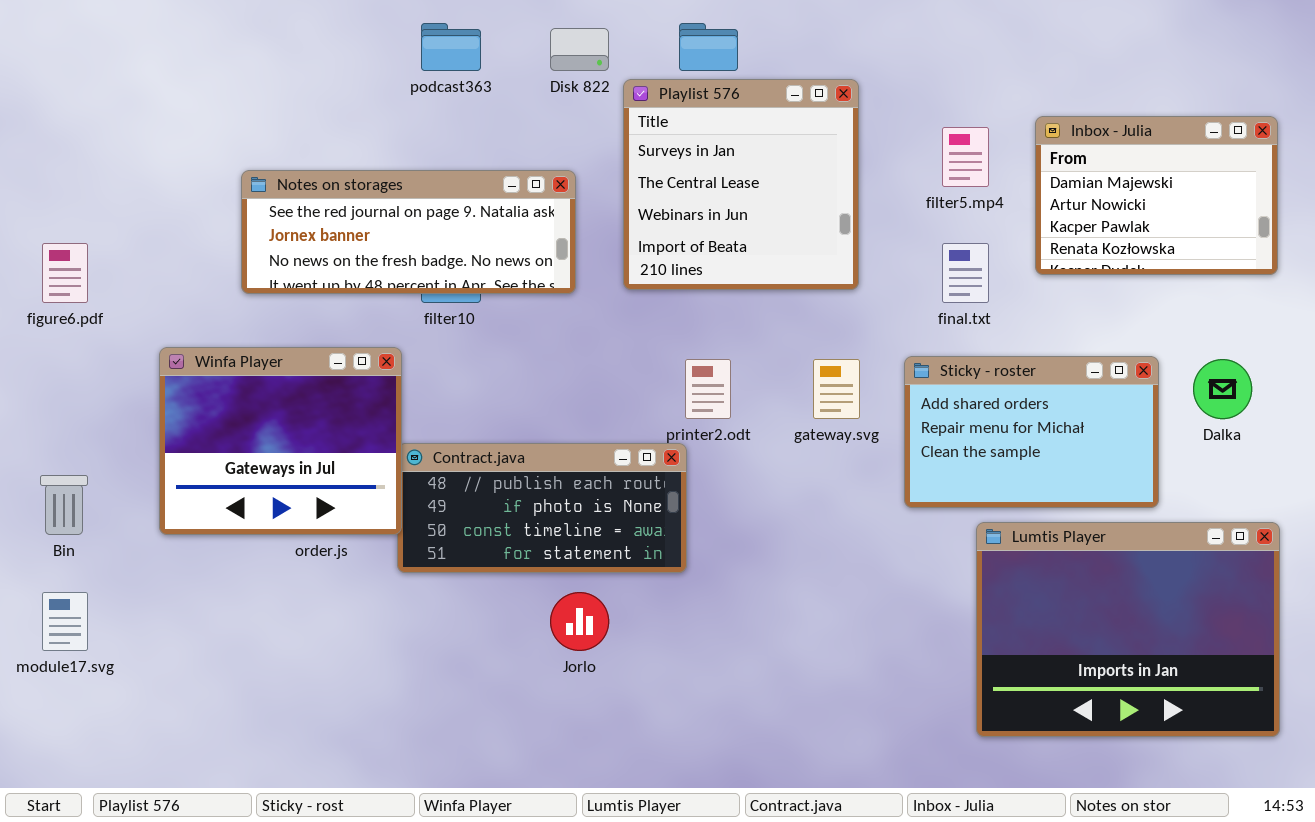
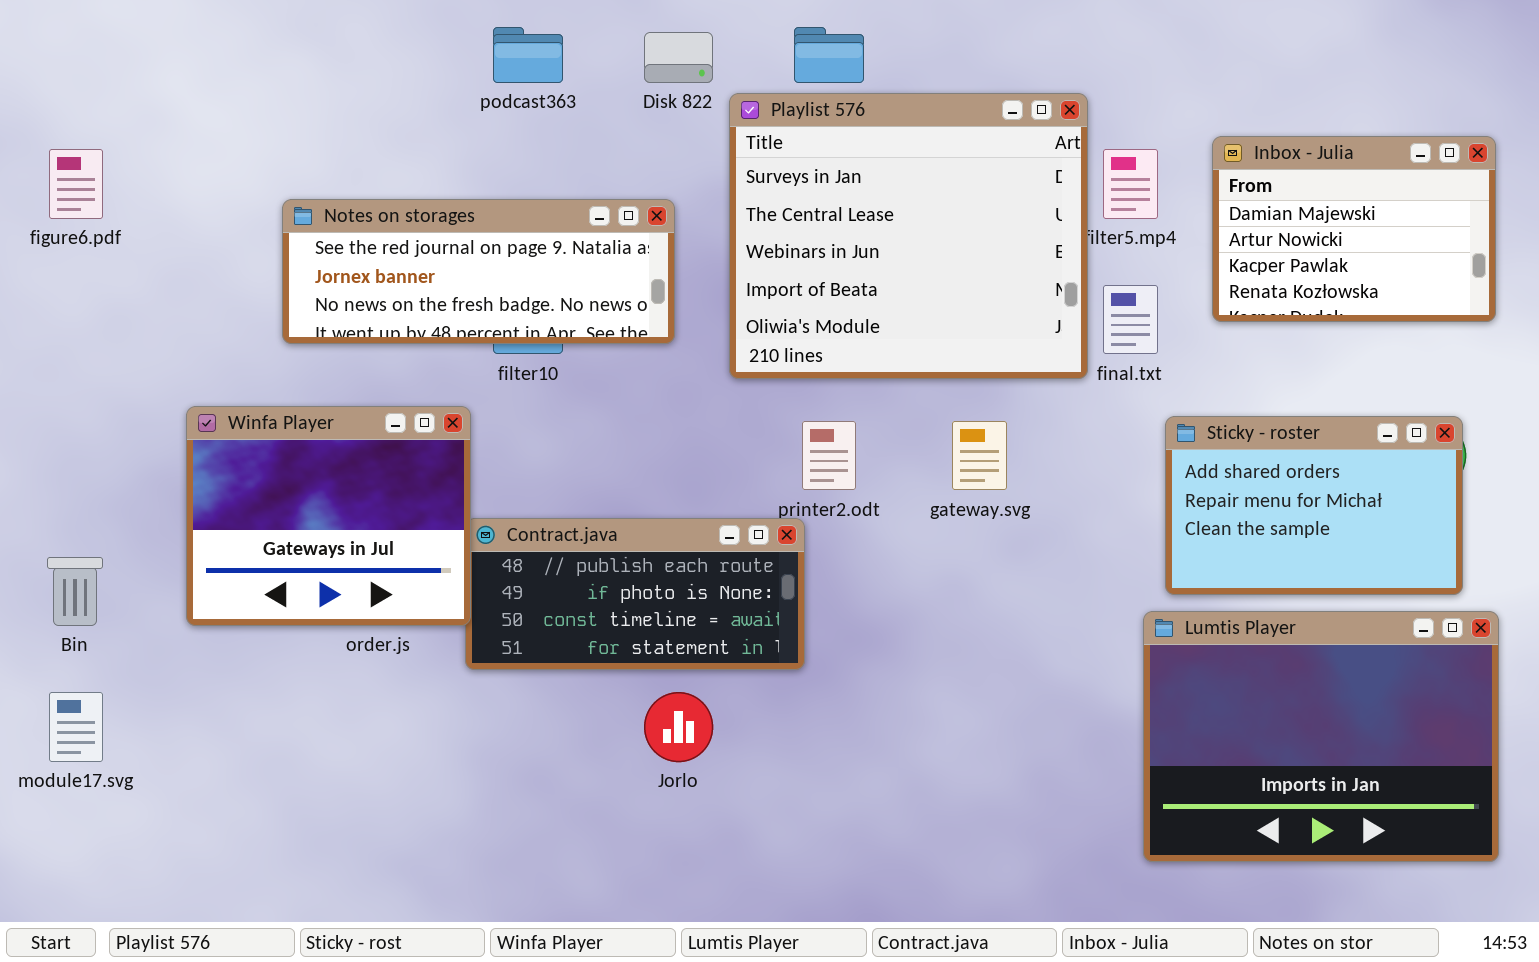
Playlist 576: [623,79,859,290] -> [729,93,1088,379], resized
figure6.pdf: [42,243,88,303] -> [49,149,103,219], moved
Sticky - roster: [904,356,1159,508] -> [1165,416,1463,595], moved

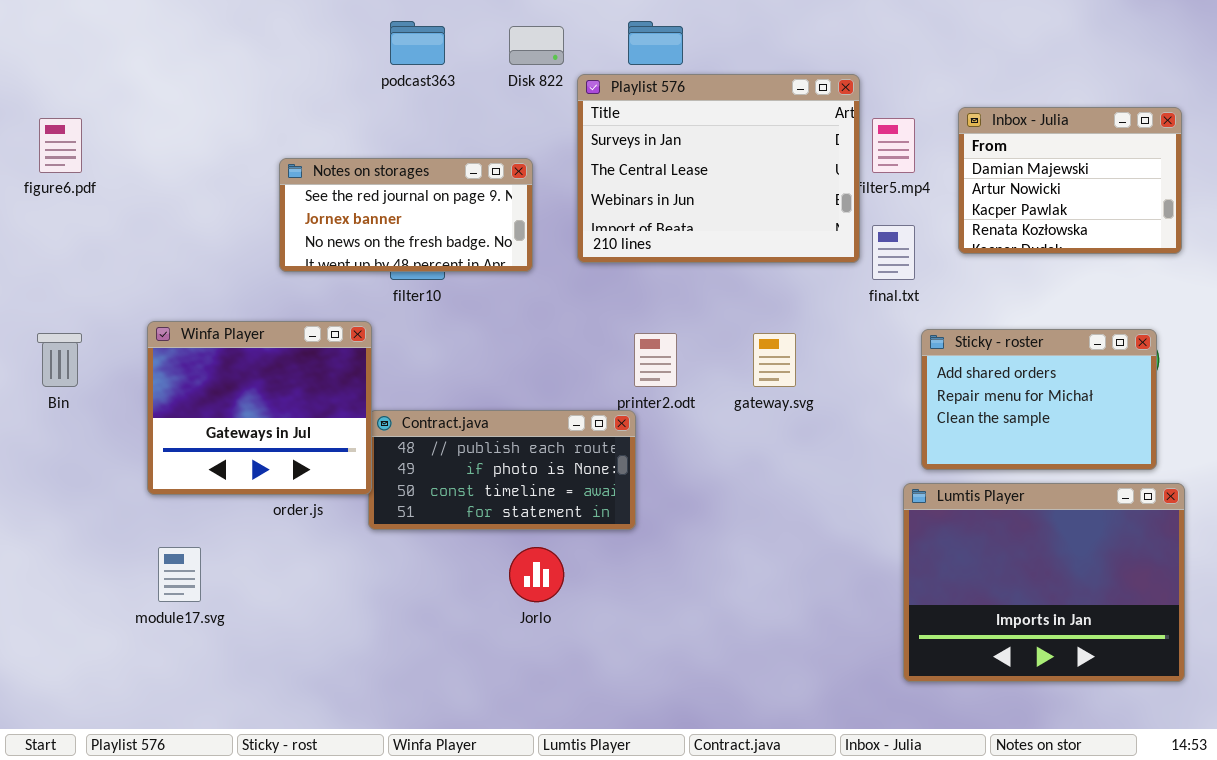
Playlist 576: [729,93,1088,379] -> [577,74,860,263], resized
Notes on storages: [282,199,675,344] -> [279,158,533,272], resized
Bin: [47,557,103,626] -> [37,333,82,387], moved
module17.svg: [49,692,103,762] -> [158,547,201,602], moved

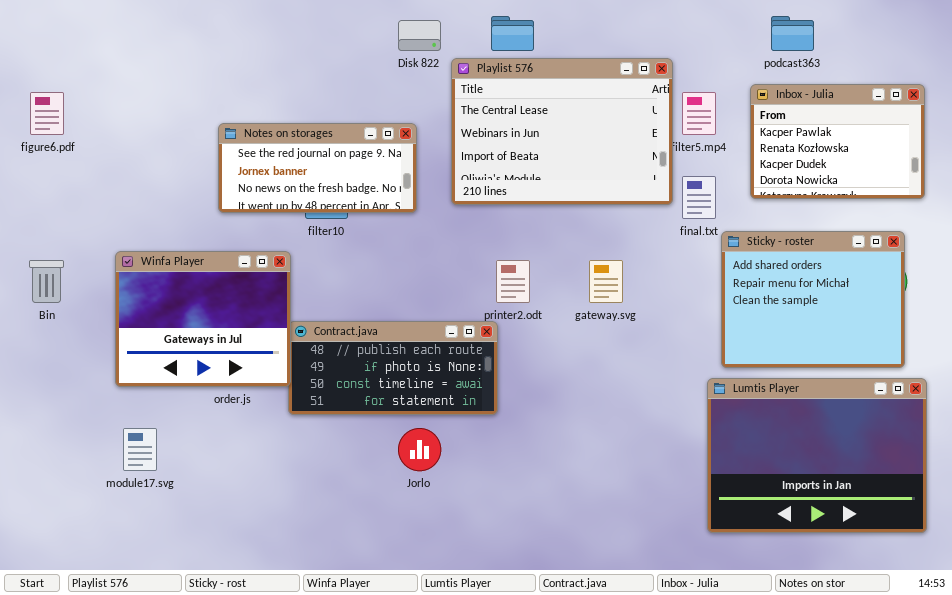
podcast363: [390,21,445,65] -> [771,16,814,51], moved
Playlist 576: [577,74,860,263] -> [451,58,673,205], scrolled down 1 row
Inbox - Julia: [958,107,1182,254] -> [750,84,925,199], scrolled down 2 rows
Sticky - roster: [921,329,1157,470] -> [721,231,905,368], resized

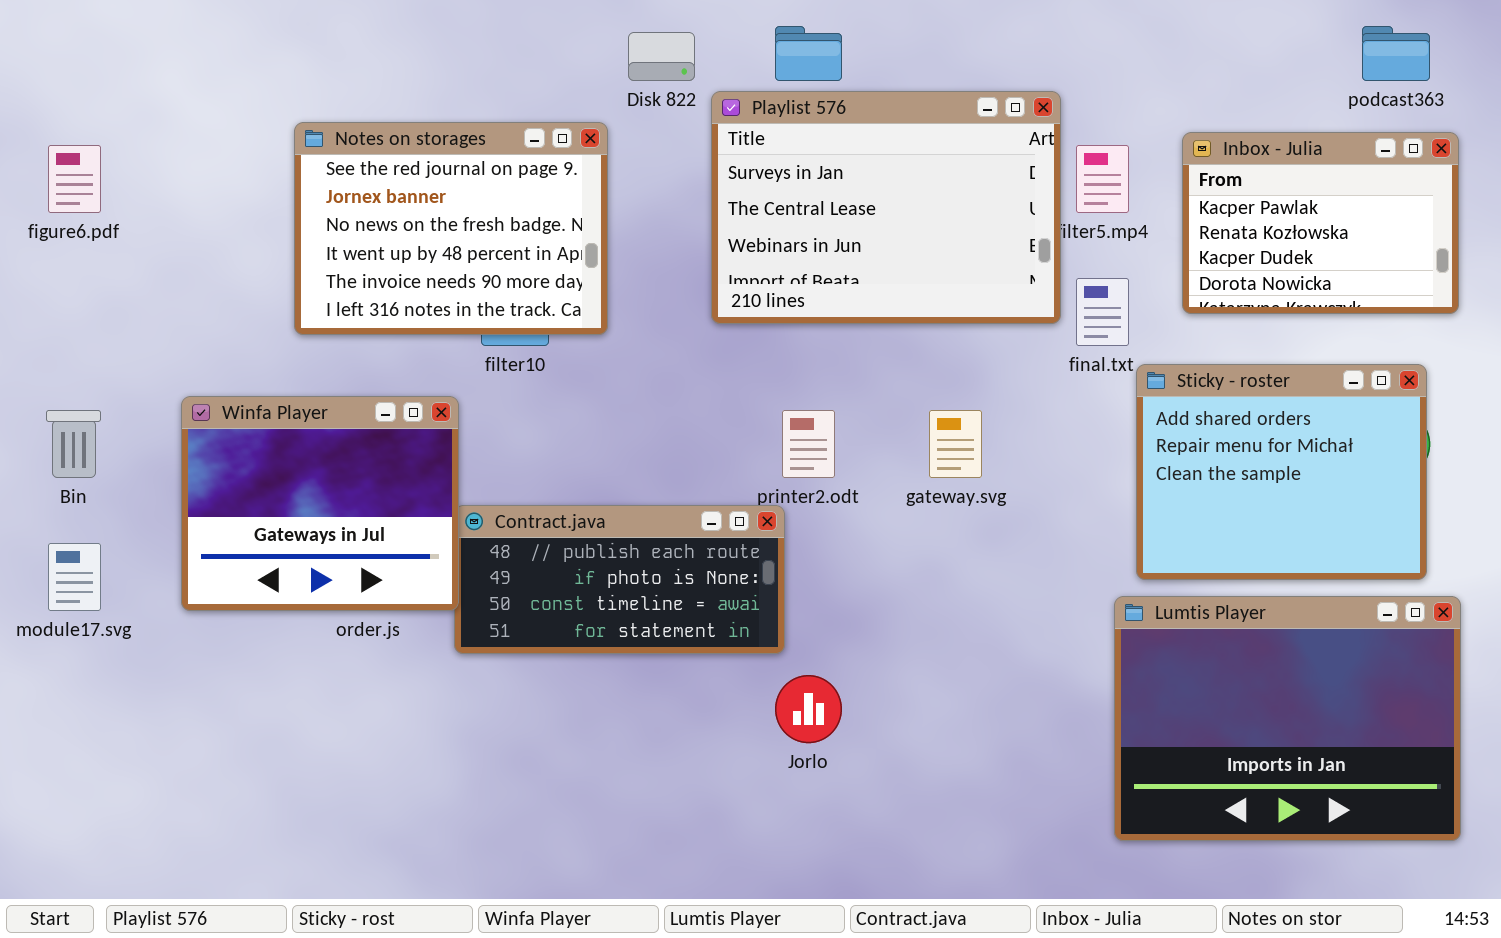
podcast363: [771,16,814,51] -> [1362,26,1430,81], moved
Playlist 576: [451,58,673,205] -> [711,91,1061,324], scrolled up 1 row
Notes on storages: [218,123,417,213] -> [294,122,608,335], moved, resized
module17.svg: [123,428,157,471] -> [48,543,101,611], moved
Jorlo: [398,428,441,471] -> [775,675,842,743], moved

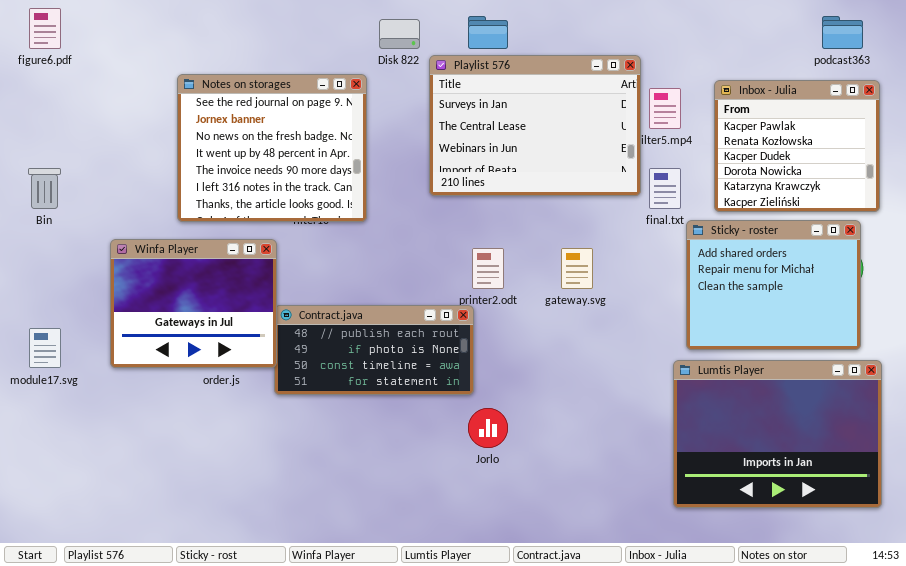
Notes on storages: [294,122,608,335] -> [177,74,367,222], resized
Inbox - Julia: [1182,132,1459,314] -> [714,80,880,212], resized
figure6.pdf: [48,145,101,213] -> [29,8,61,49], moved
Bin: [46,410,101,478] -> [28,168,61,209], moved

